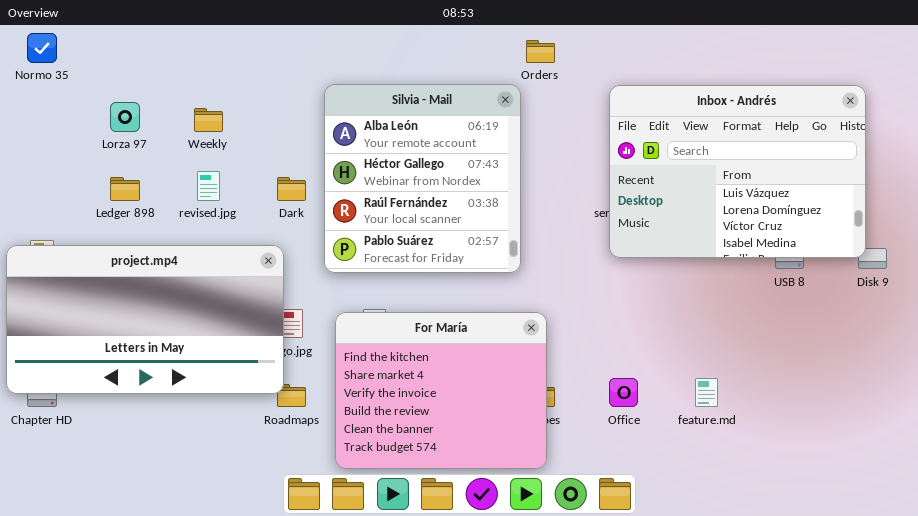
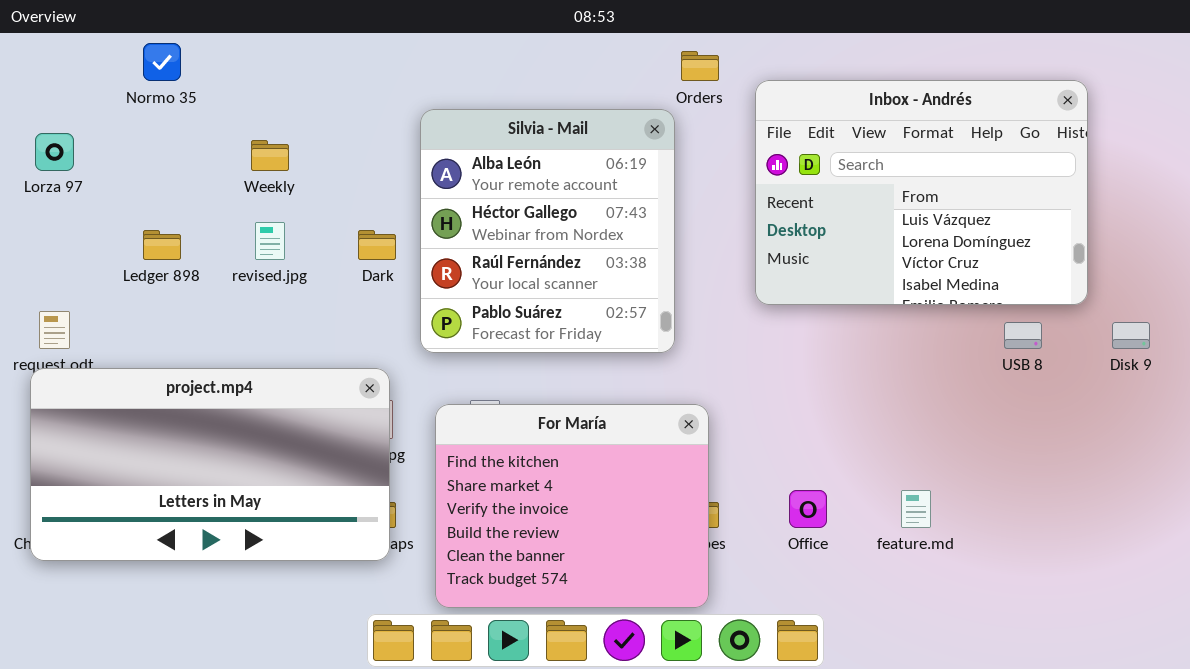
Normo 35: [27,33,57,63] -> [143,43,181,81], moved
Inbox - Andrés: [609,85,866,258] -> [755,80,1088,305], moved
Lorza 97: [110,102,140,132] -> [35,133,74,171], moved
project.mp4: [6,245,284,394] -> [30,368,390,561], moved

